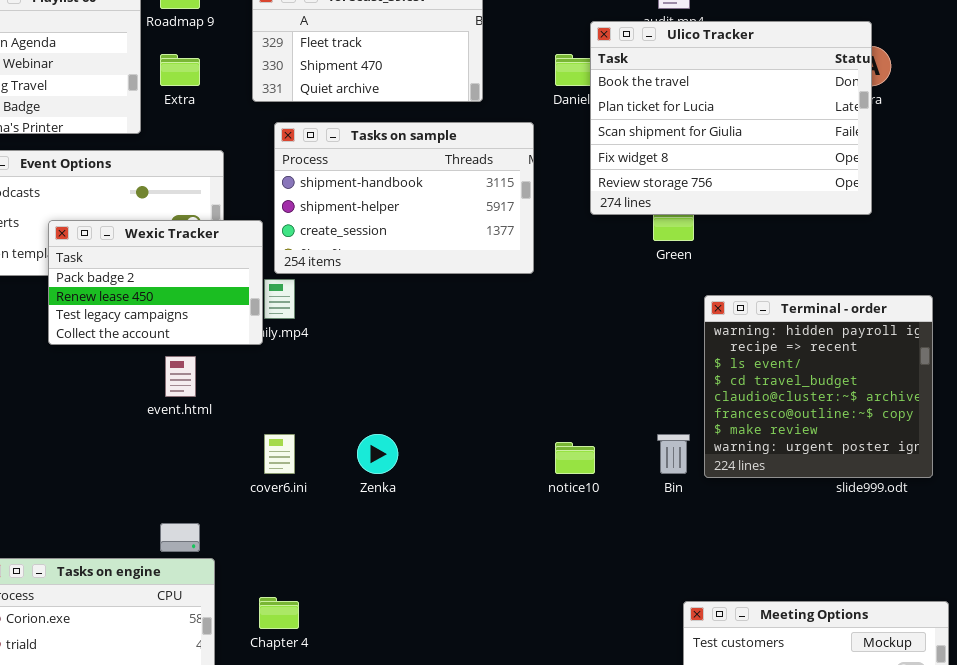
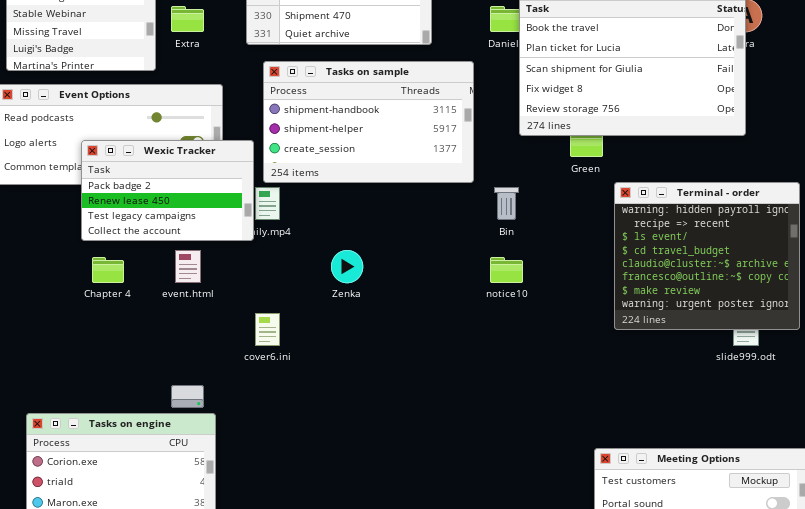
Terminal - order: [704,295,933,478] -> [614,182,800,330], moved
Zenka: [357,434,398,474] -> [331,250,363,283], moved
Bin: [657,434,690,474] -> [494,187,519,220], moved
notice10: [555,442,595,474] -> [490,257,523,283], moved
Chapter 4: [259,597,299,629] -> [92,257,124,283], moved

